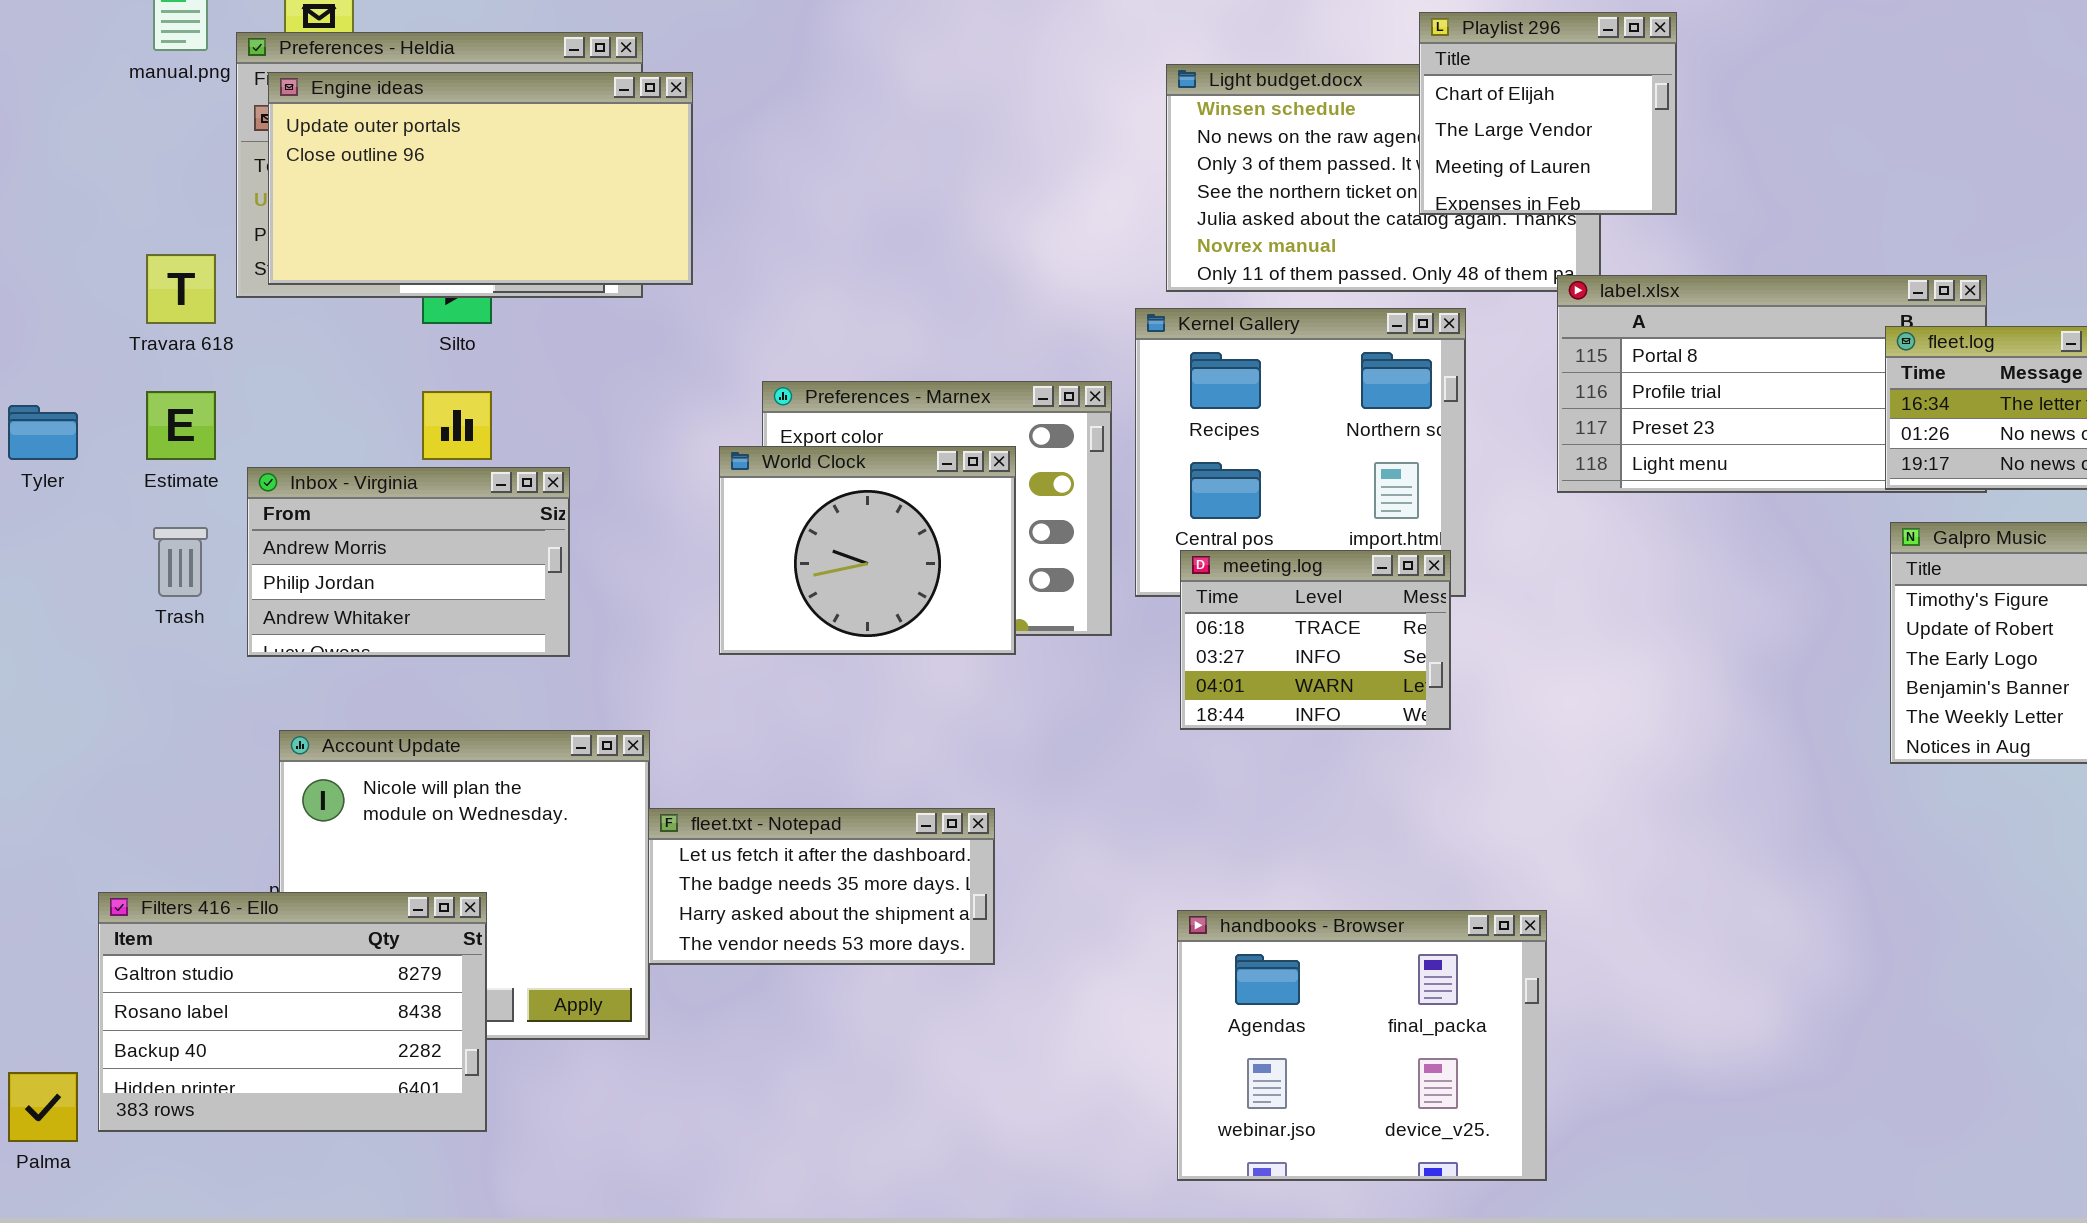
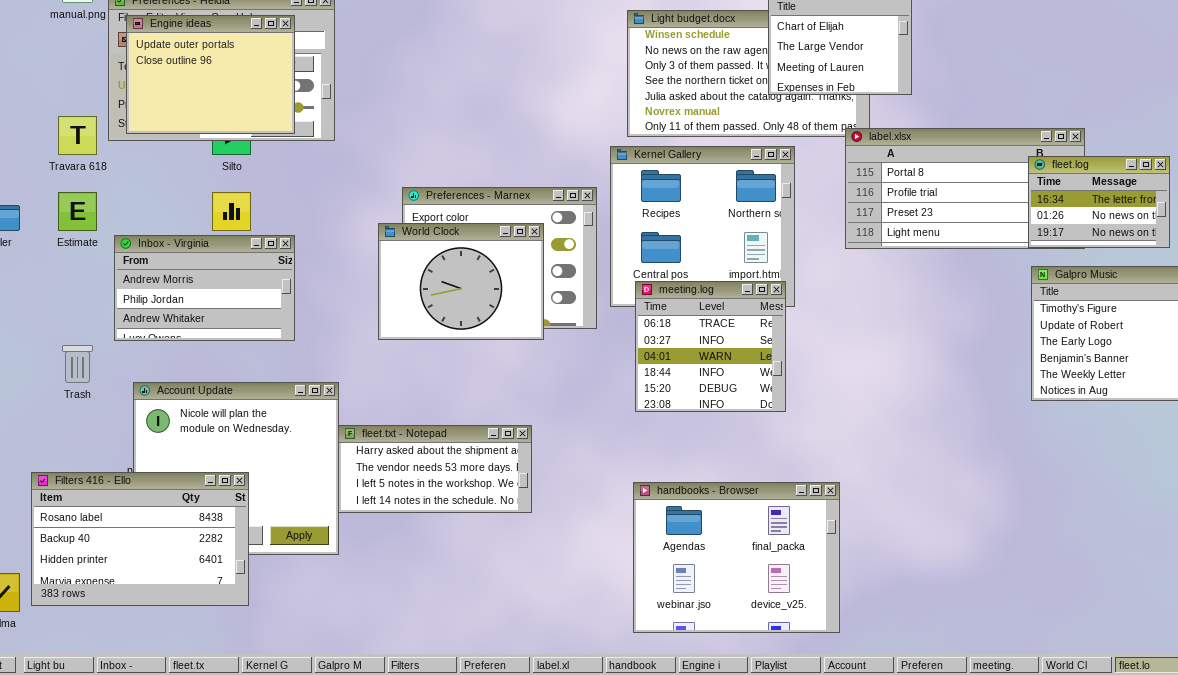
Engine ideas: [268,72,693,285] -> [126,15,295,134], resized
Trash: [153,527,208,597] -> [62,345,93,383], moved
meeting.log: [1180,550,1451,730] -> [635,281,786,412], resized
fleet.txt - Notepad: [648,808,995,965] -> [338,425,532,513], scrolled down 2 rows
Filters 416 - Ello: [98,892,487,1132] -> [31,472,249,606], scrolled down 1 row

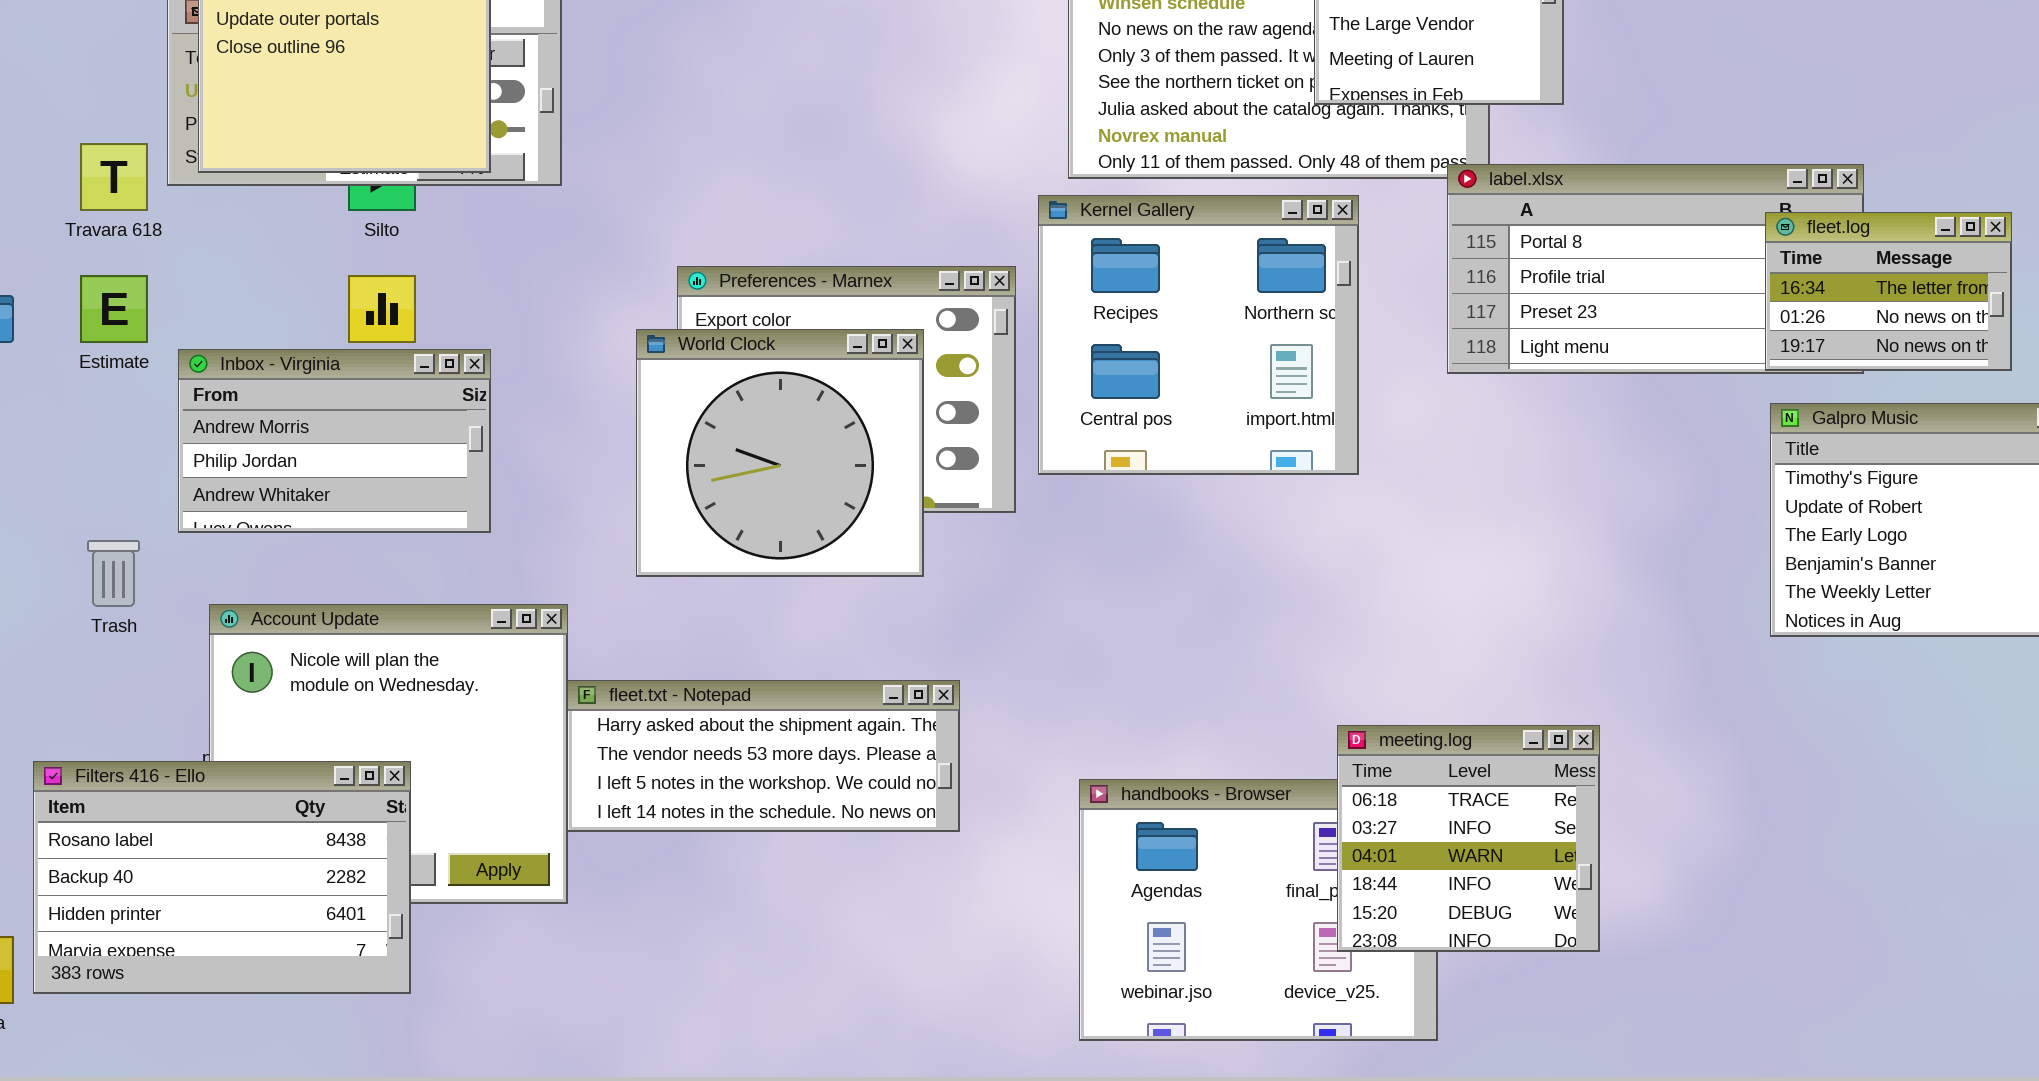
World Clock: [378,223,544,340] -> [636,329,924,577], resized
meeting.log: [635,281,786,412] -> [1337,725,1600,952], moved
fleet.txt - Notepad: [338,425,532,513] -> [567,680,960,832], resized

